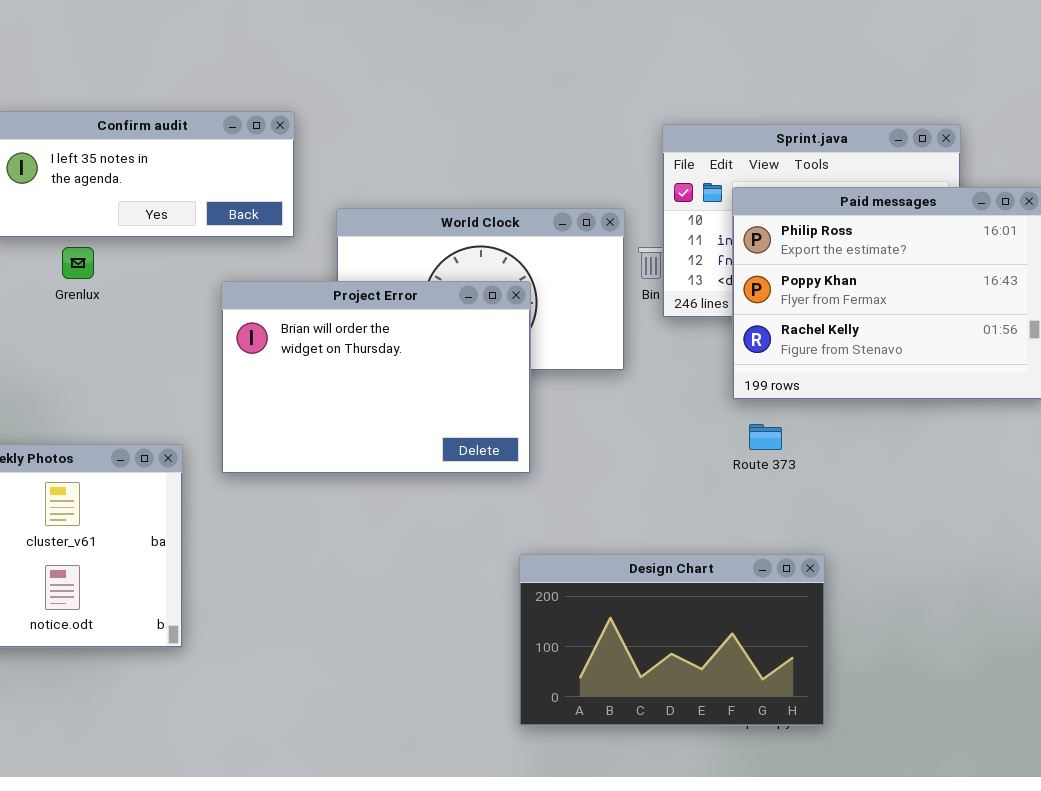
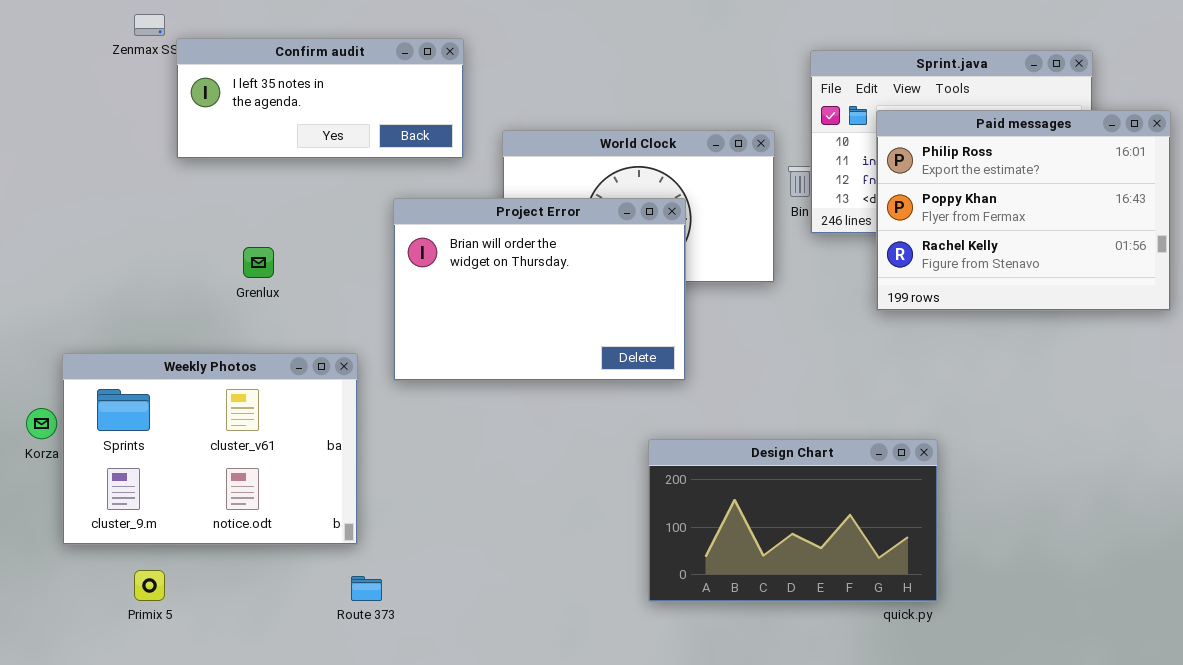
Grenlux: [62,247,94,279] -> [243,247,274,278], moved
Route 373: [749,424,782,450] -> [351,576,382,601], moved
Design Chart: [519,554,825,726] -> [648,439,938,602], moved

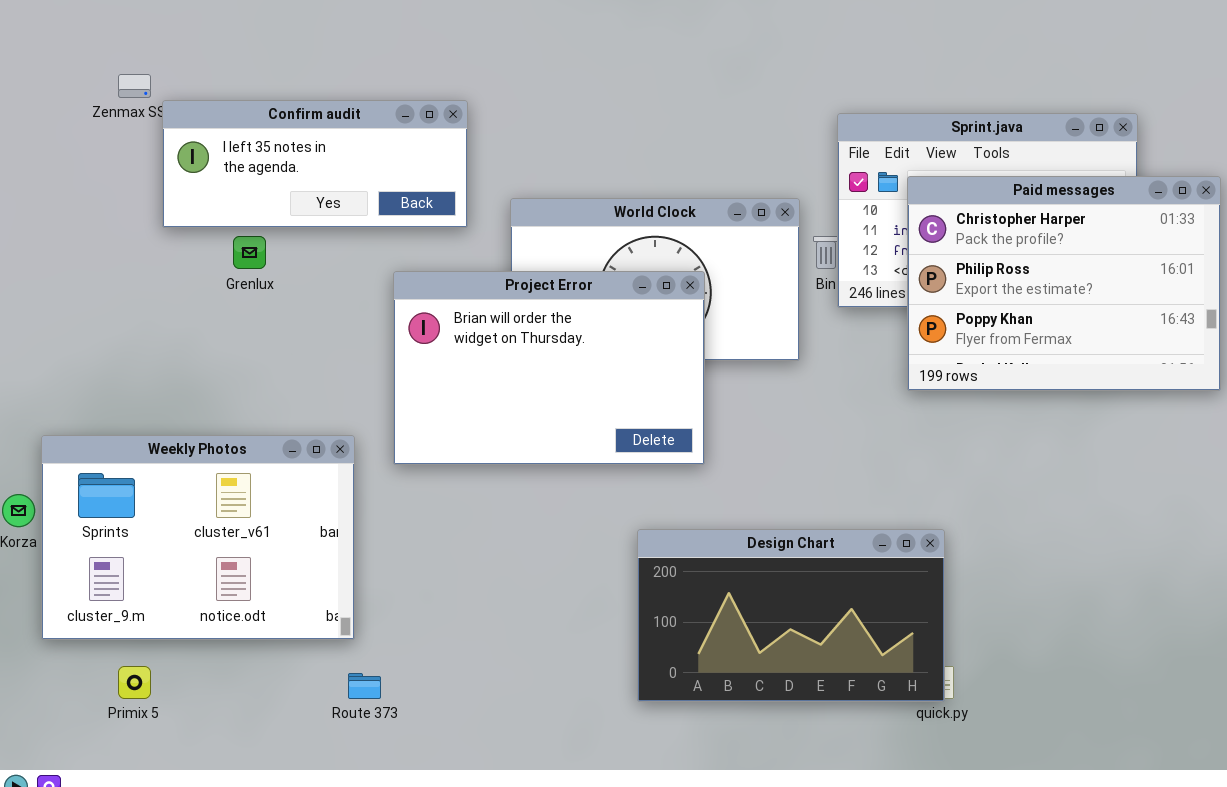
Paid messages: [876,110,1171,311] -> [907,176,1221,391], scrolled up 1 row
Grenlux: [243,247,274,278] -> [233,236,266,269], moved
Design Chart: [648,439,938,602] -> [637,529,945,702], moved

